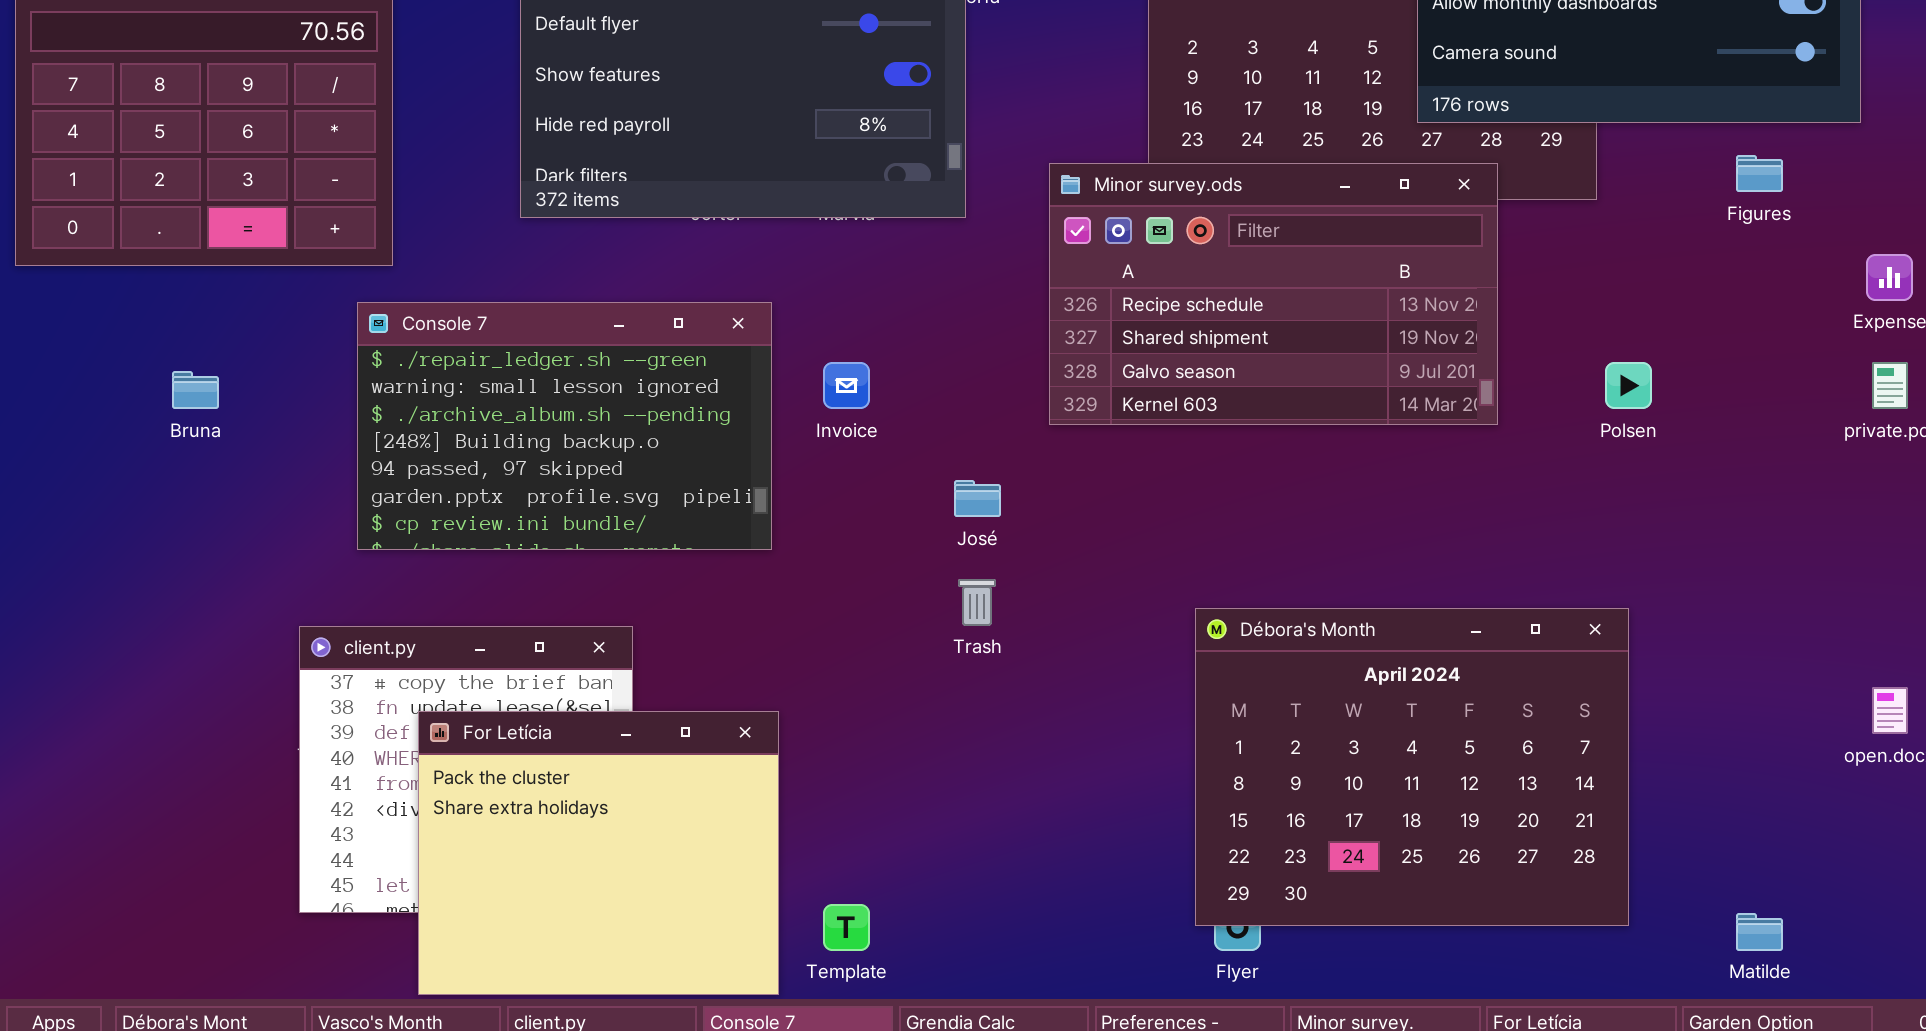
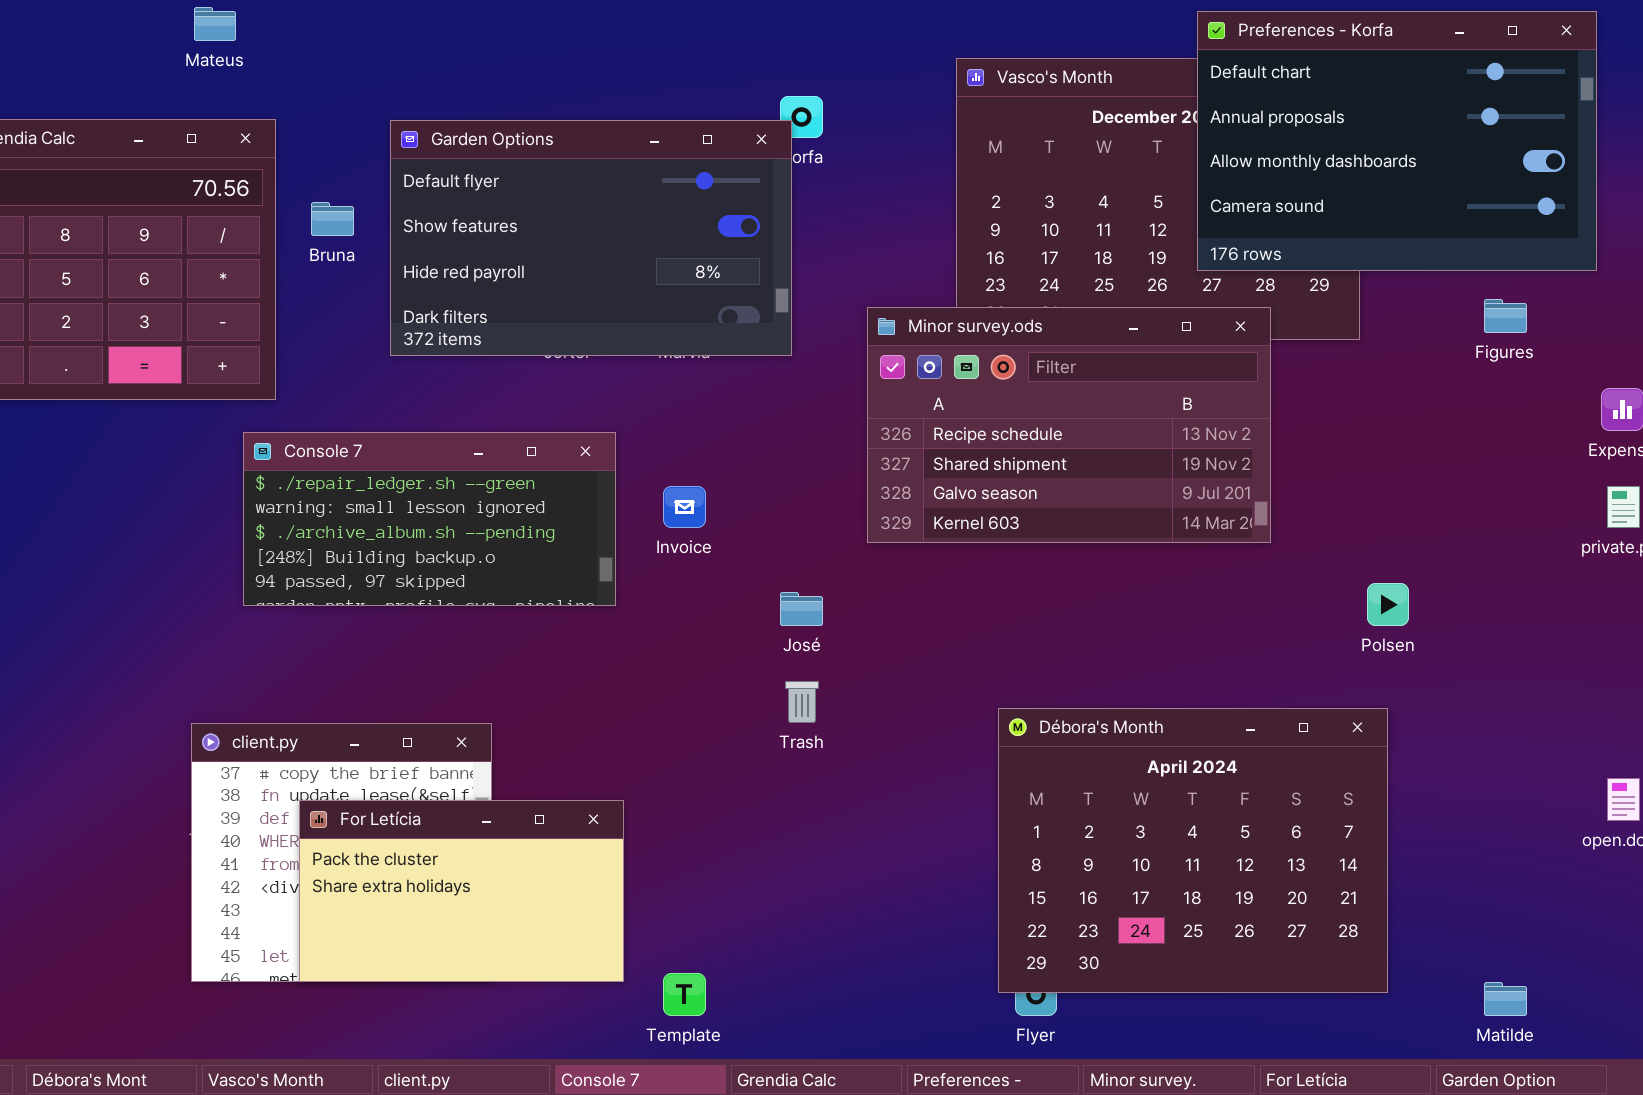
Console 7: [357,302,772,550] -> [243,432,616,606], resized
Polsen: [1605,362,1652,409] -> [1367,583,1409,626], moved
Bruna: [172,371,219,409] -> [311,202,354,236], moved
For Letícia: [418,711,779,995] -> [299,800,624,982], resized

